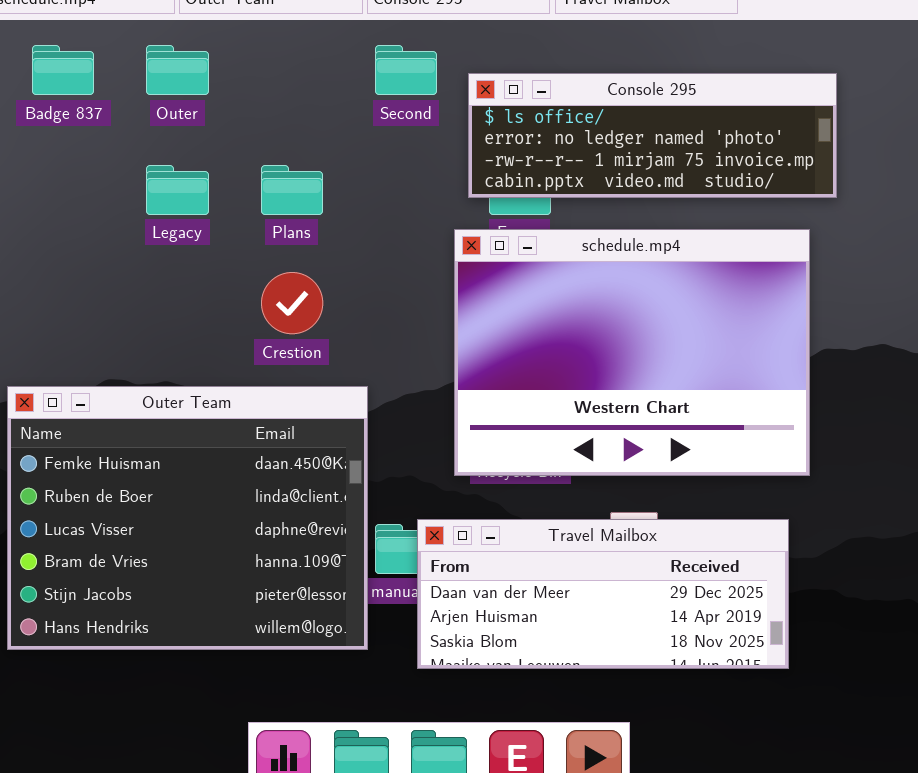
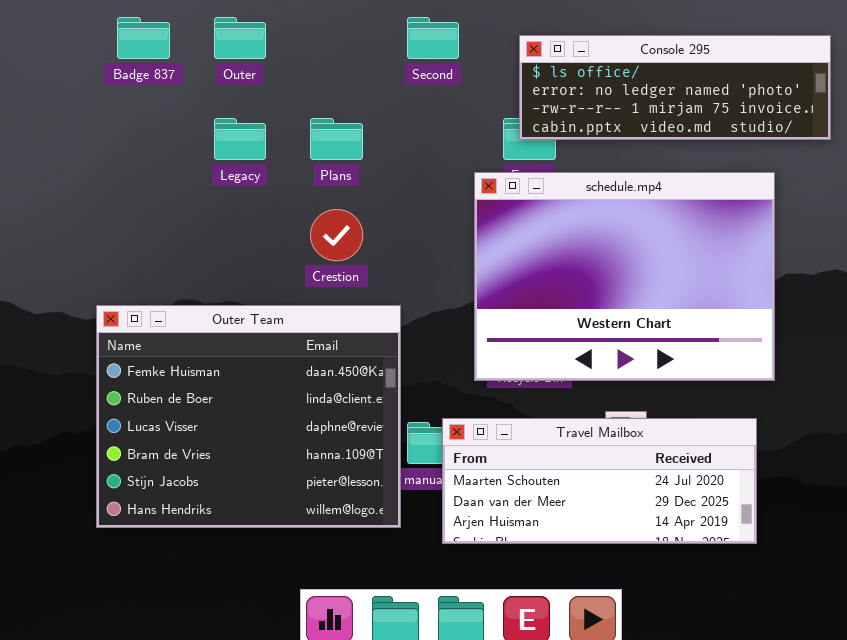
Console 295: [468,73,837,198] -> [519,35,831,140], moved
Travel Mailbox: [417,519,789,669] -> [442,418,757,544], scrolled up 1 row

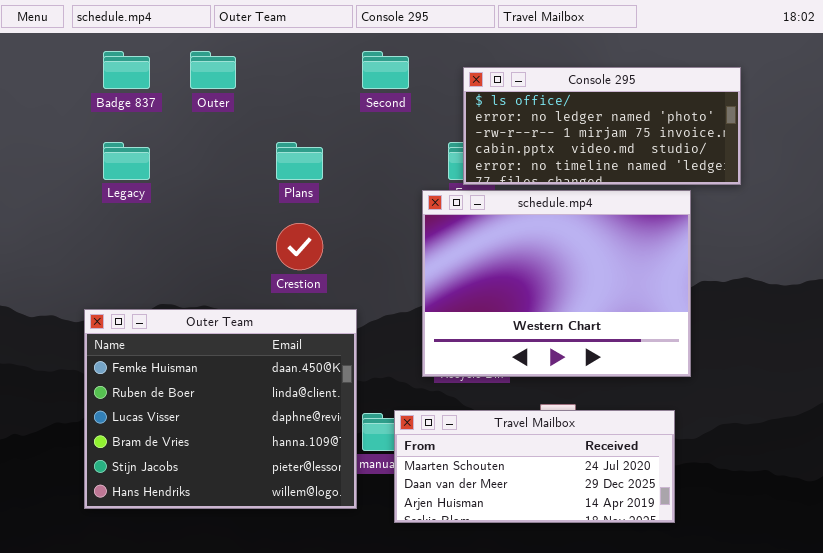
Console 295: [519,35,831,140] -> [463,67,741,185], resized
Legacy: [214,118,266,160] -> [103,142,150,180], moved

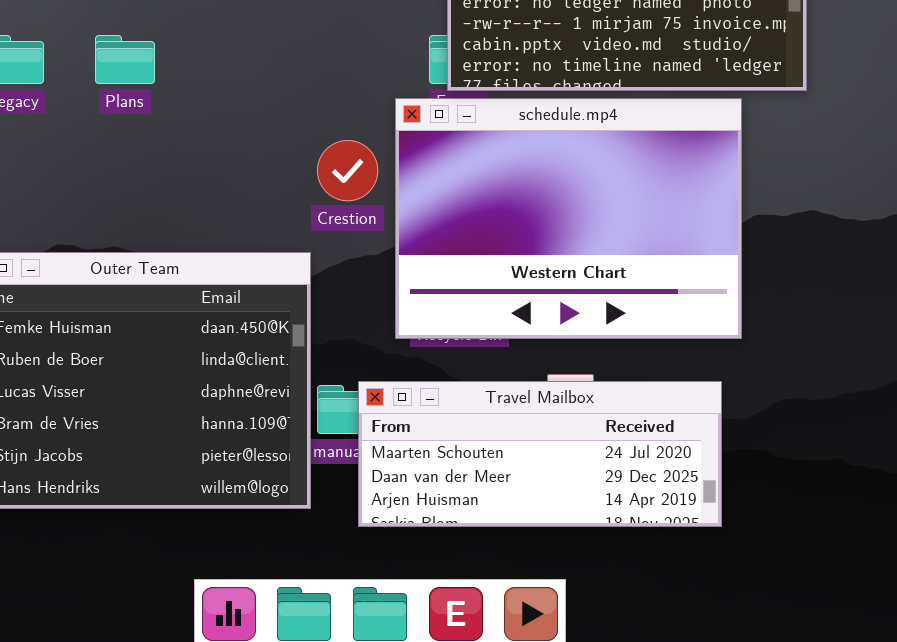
Plans: [276,142,323,180] -> [95,35,155,84], moved
Crestion: [276,223,323,270] -> [317,140,378,201], moved

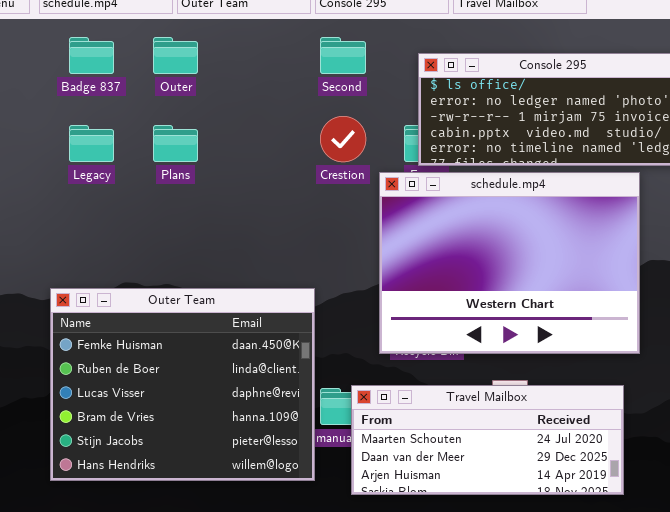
Crestion: [317,140,378,201] -> [320,116,366,162], moved

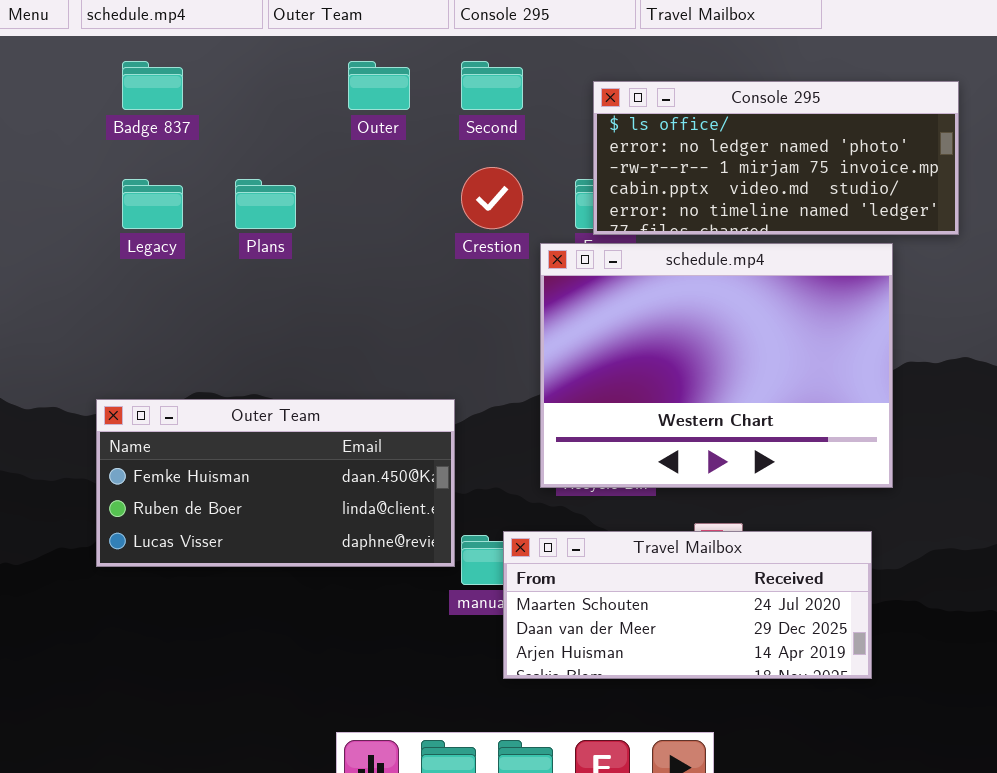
Outer: [153,37,198,74] -> [348,61,410,110], moved
Outer Team: [50,288,315,481] -> [96,399,455,567], resized

